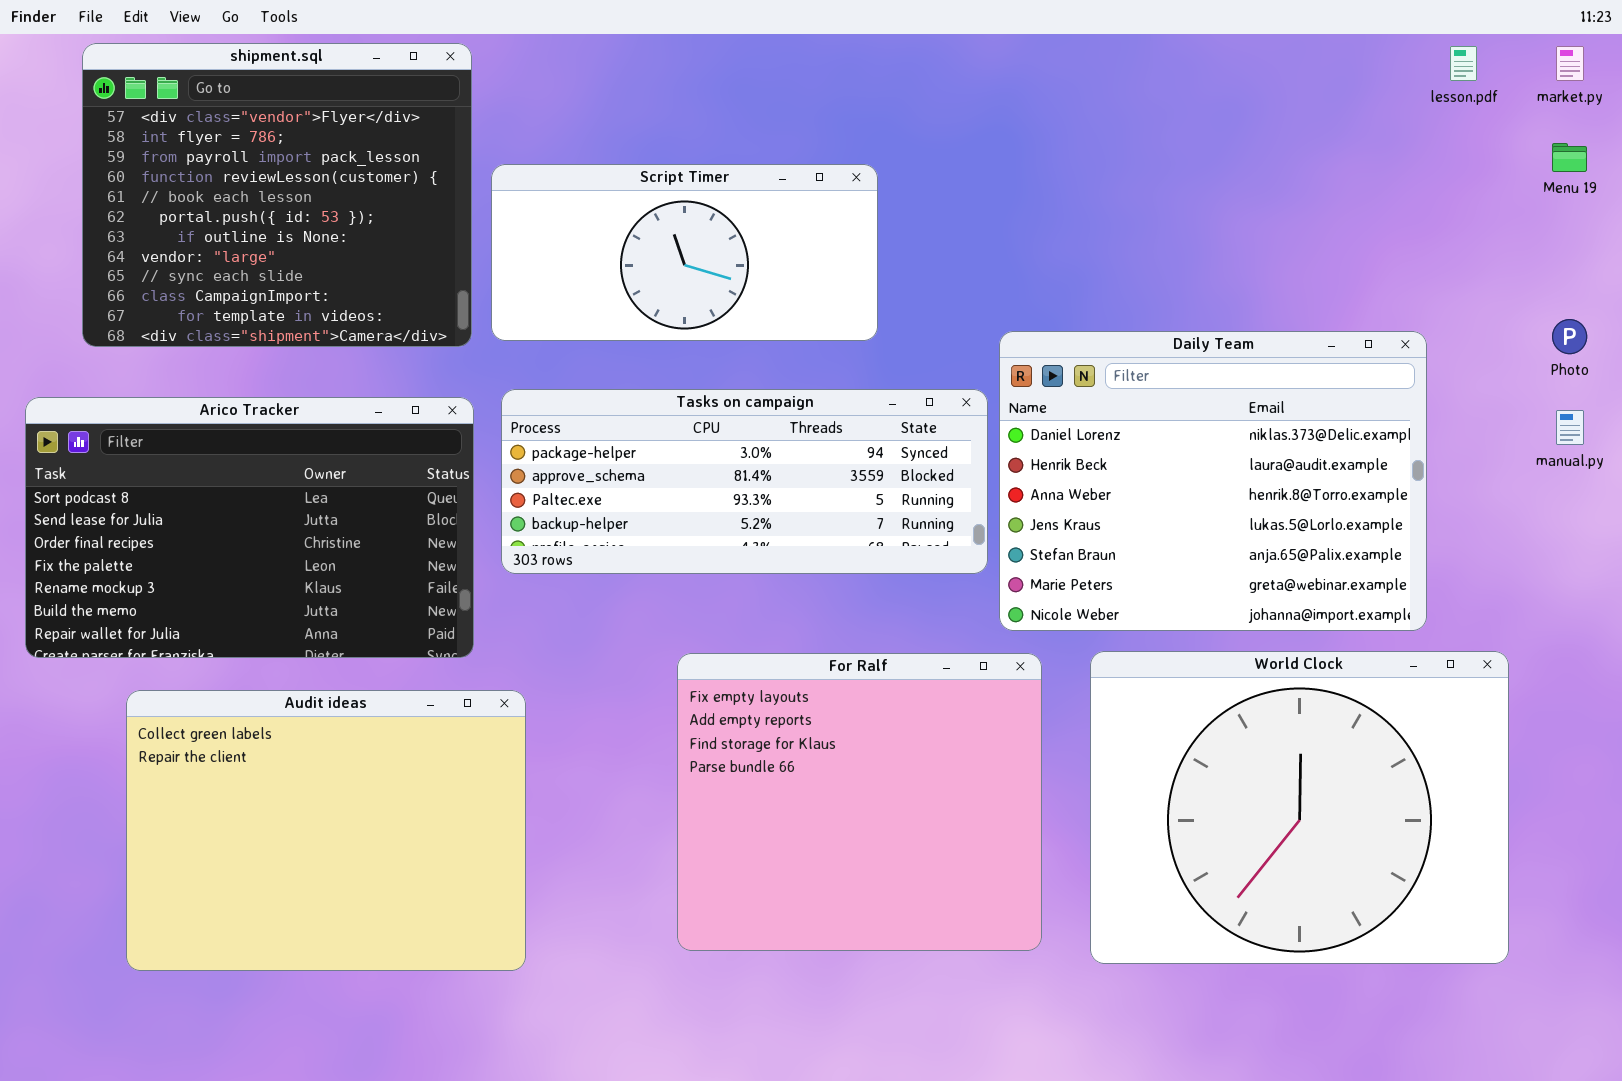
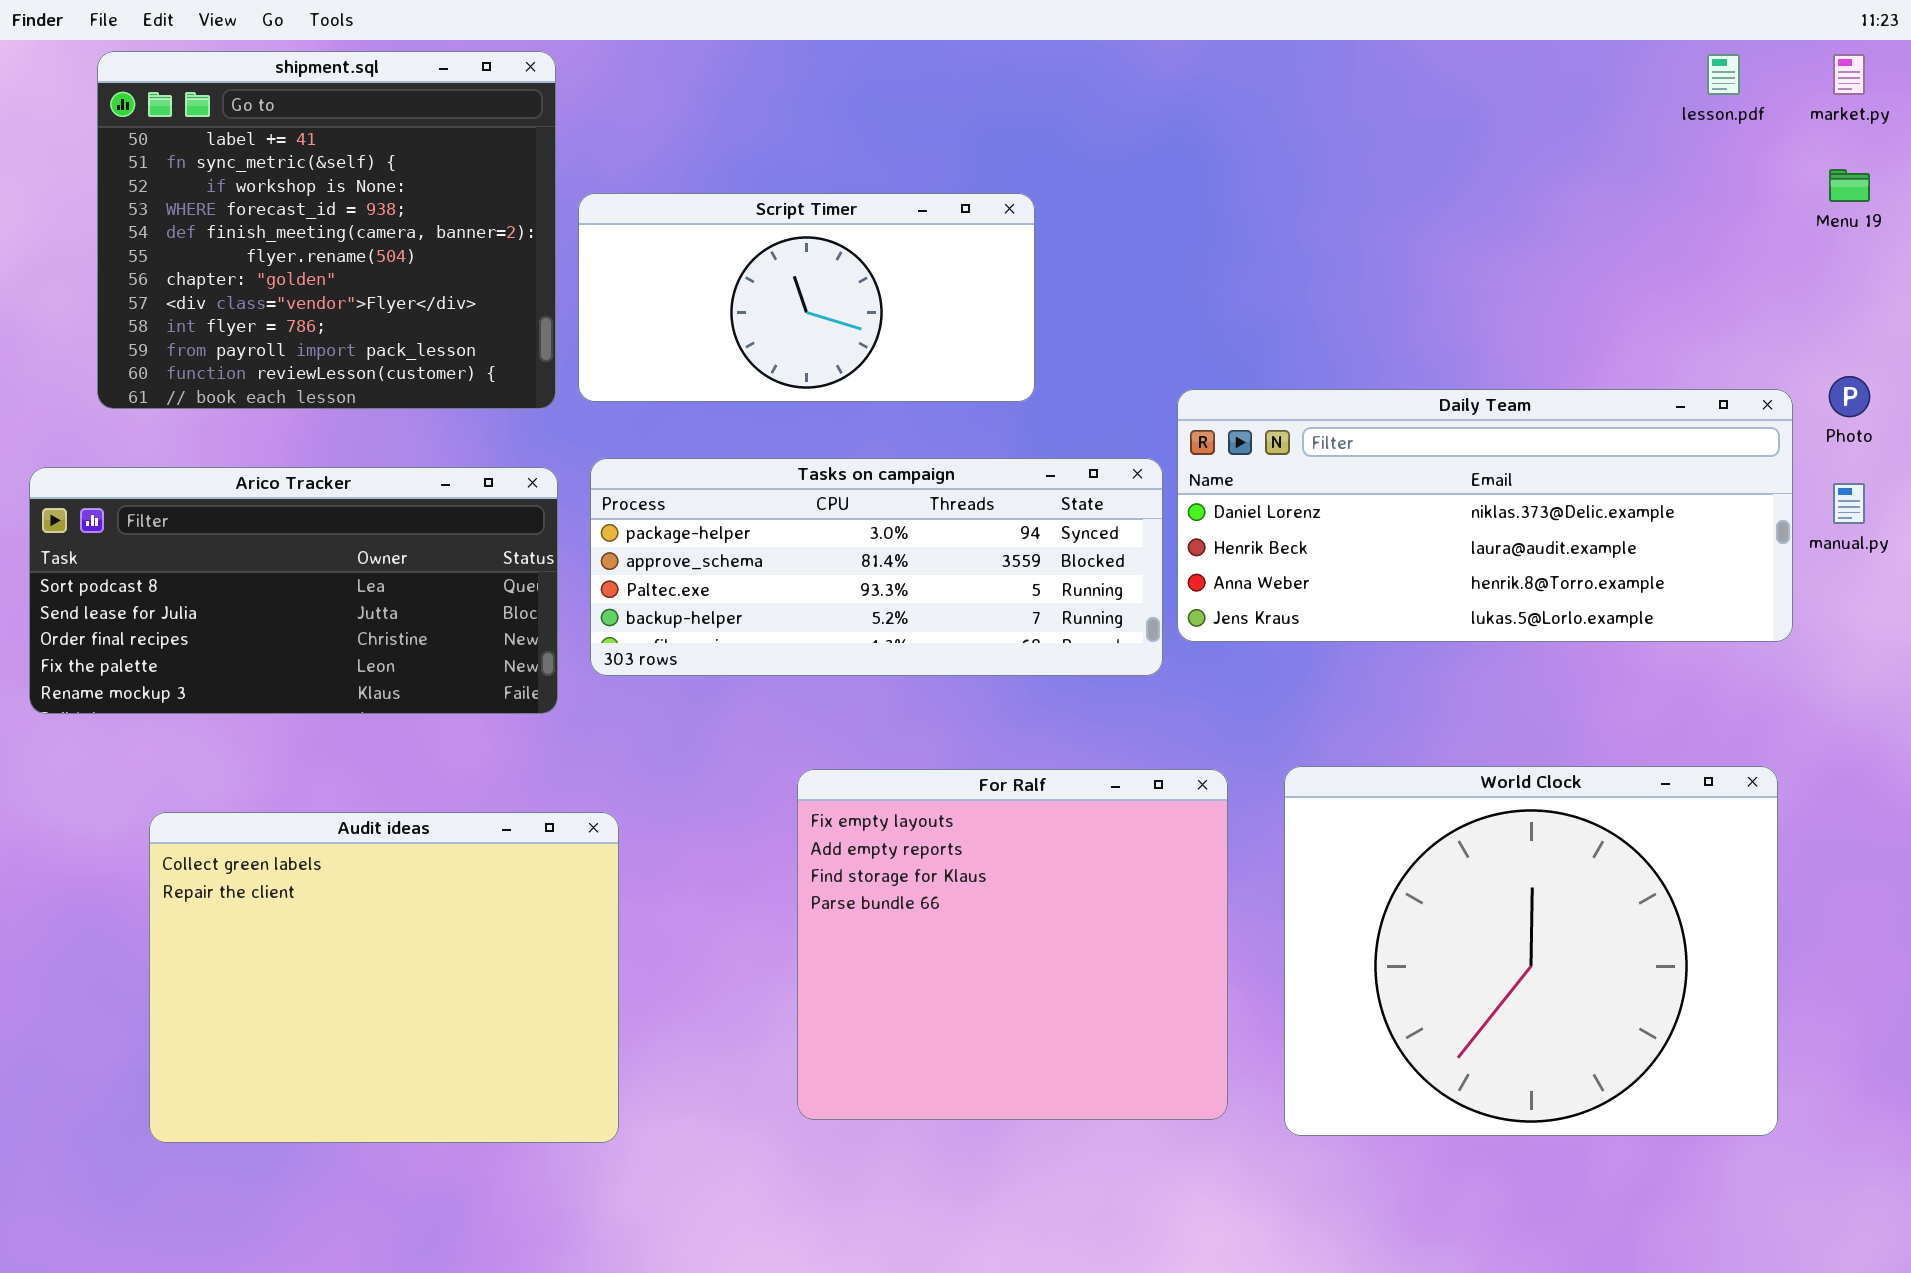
shipment.sql: [82,43,472,347] -> [97,51,556,409], scrolled up 7 rows
Daily Team: [999,331,1427,631] -> [1177,389,1793,642], resized
Arico Tracker: [25,397,474,658] -> [29,467,558,714], resized

